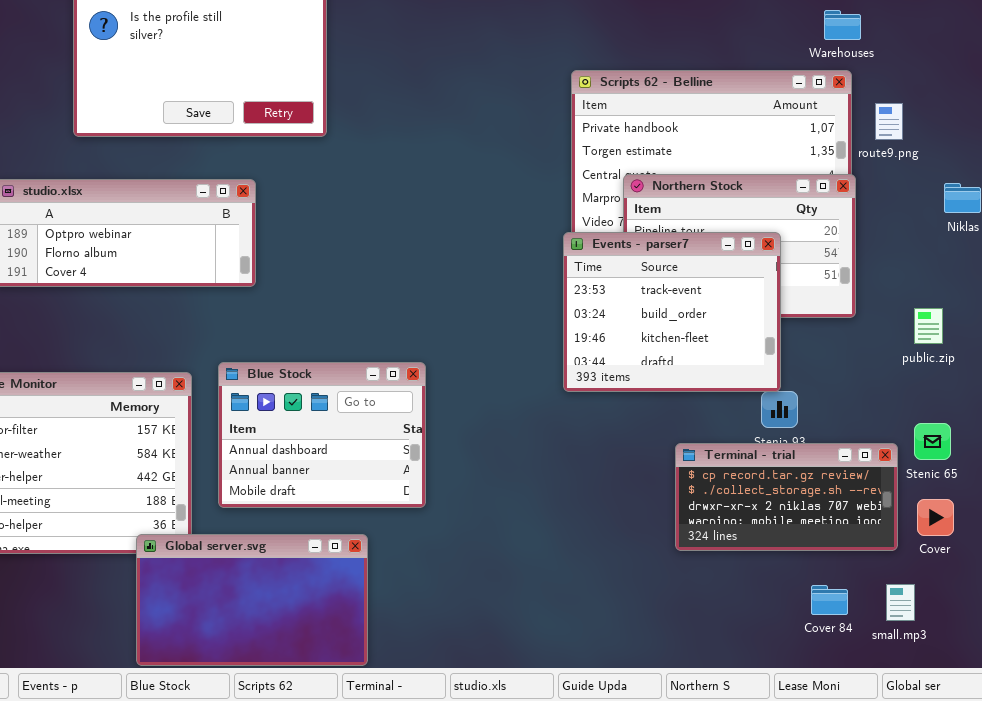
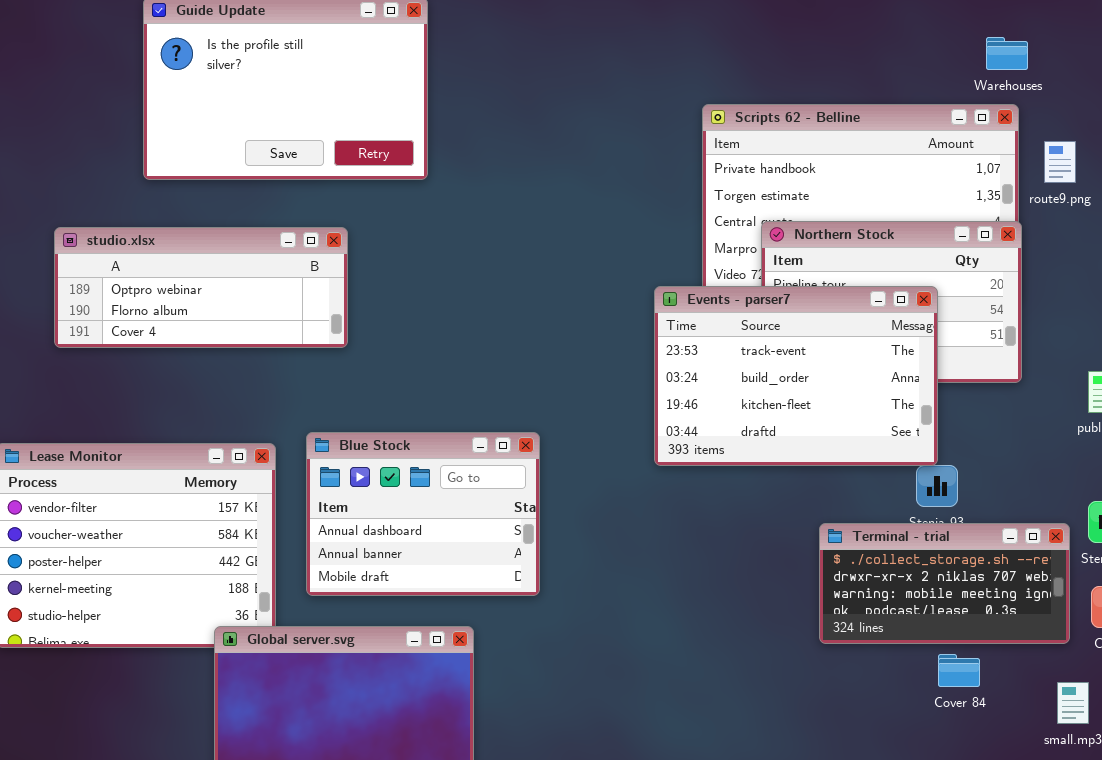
Events - parser7: [563,232,781,392] -> [654,286,938,466], resized
Terminal - trial: [675,443,898,551] -> [819,523,1070,644], scrolled down 1 row
Cover 84: [811,585,848,615] -> [938,654,980,687], moved

